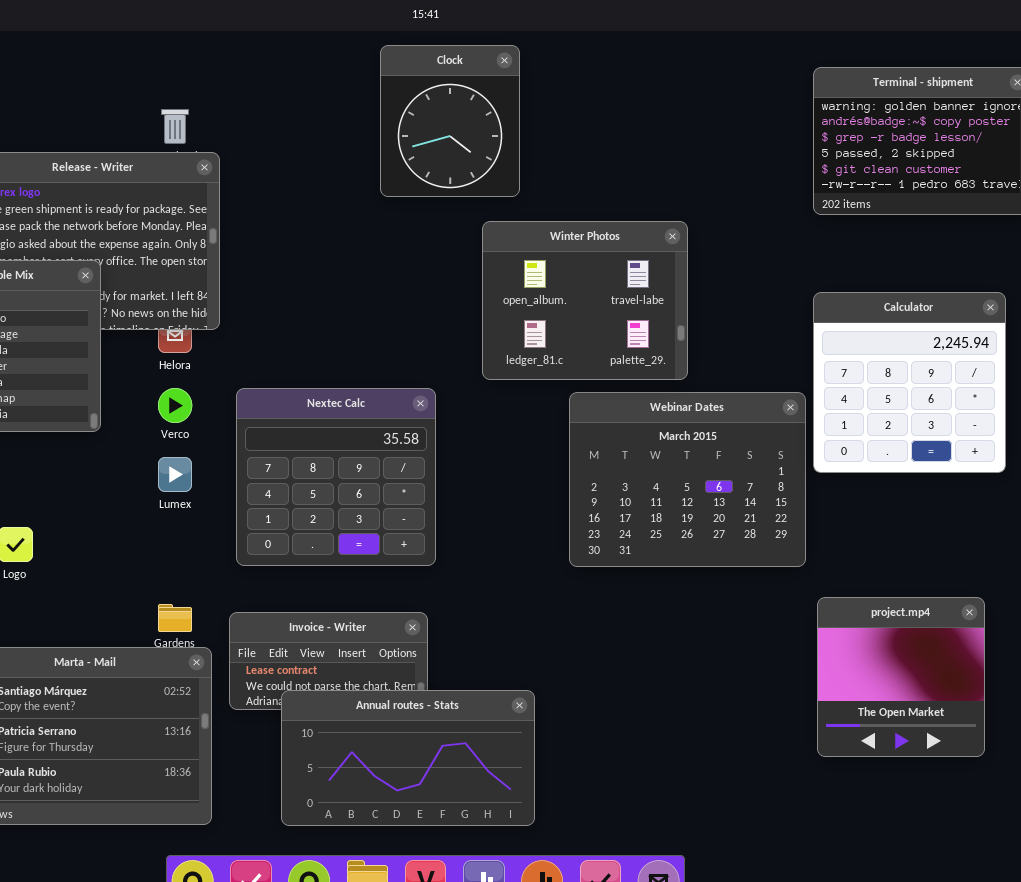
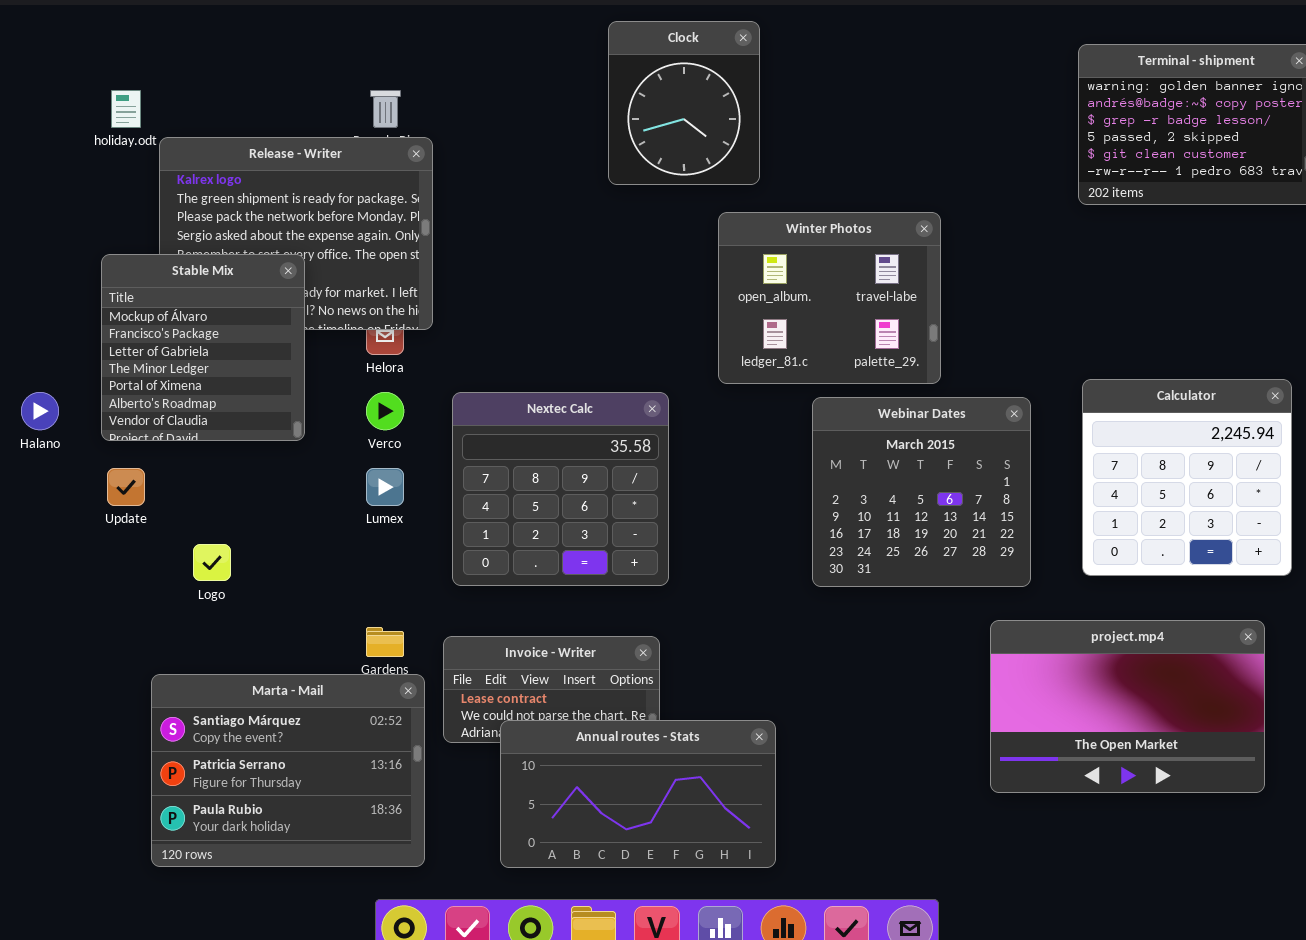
Calculator: [813,292,1006,473] -> [1082,379,1292,576], moved
Webinar Dates: [569,392,806,567] -> [812,397,1031,587], resized
project.mp4: [817,597,985,757] -> [990,620,1265,793], resized

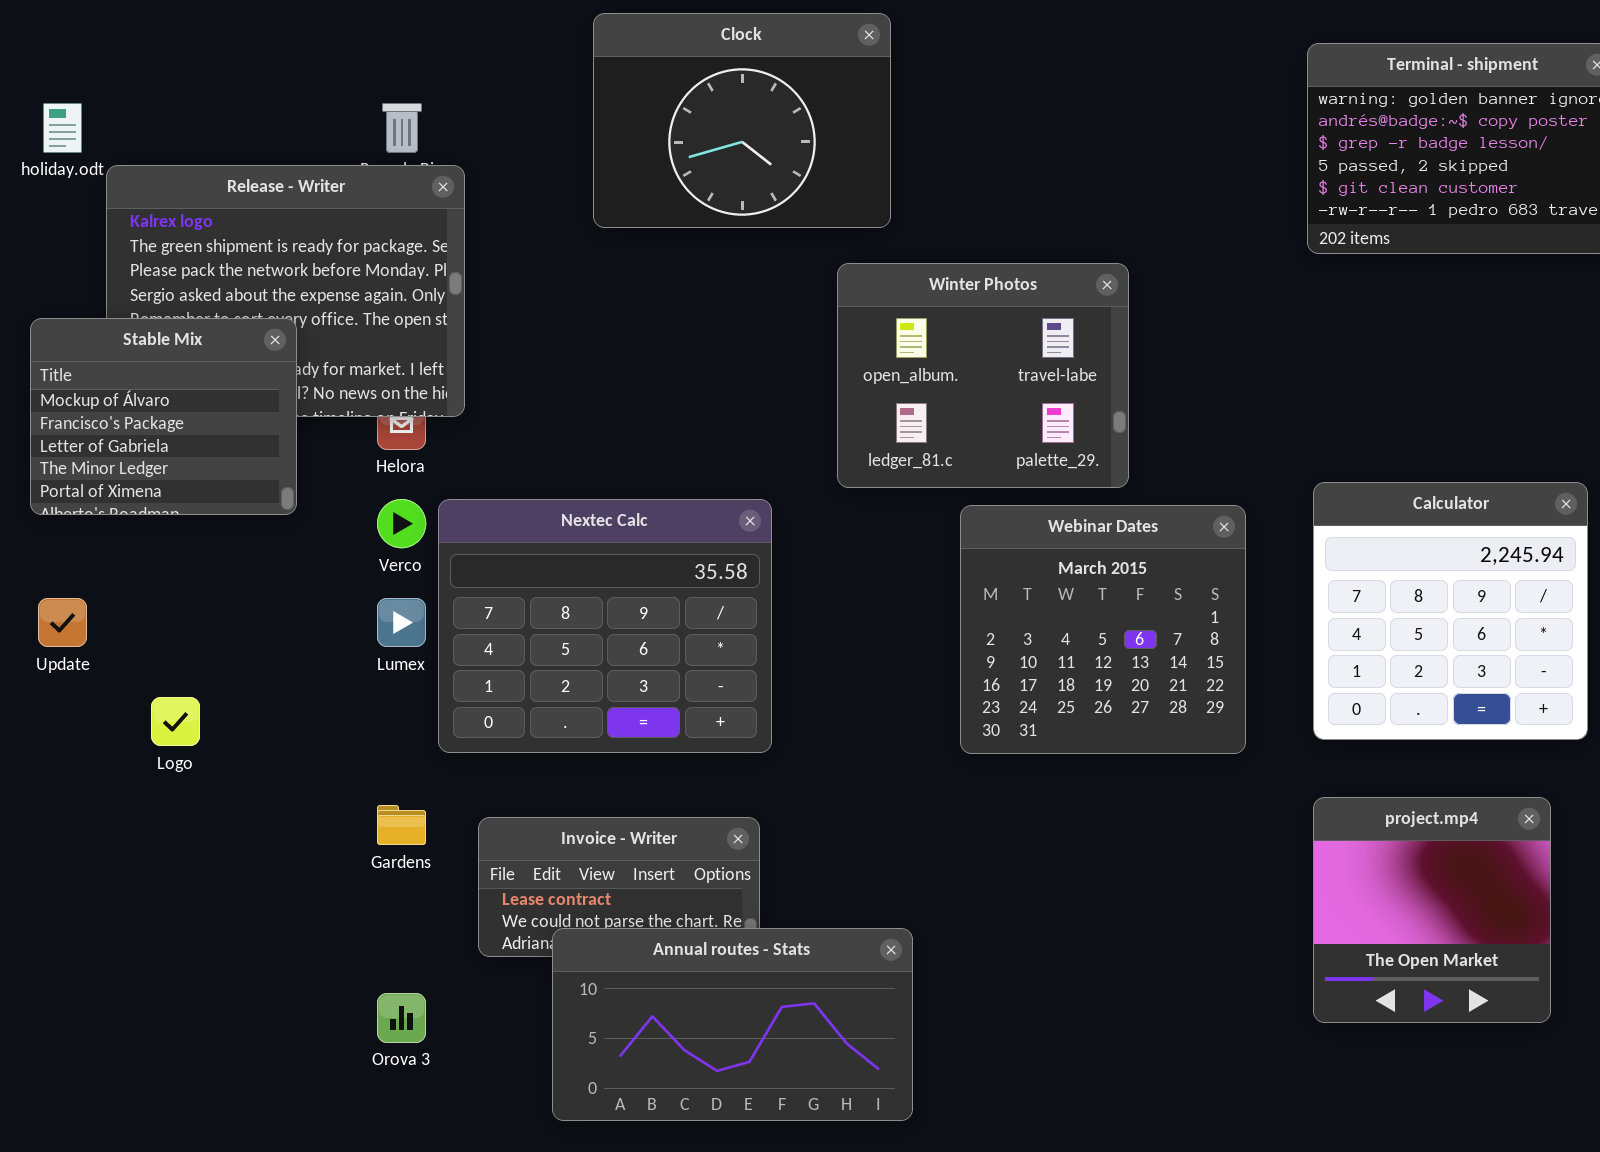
Clock: [608,21,760,185] -> [593,13,891,228], resized
Stable Mix: [101,254,305,441] -> [30,318,297,515], resized
Nextec Calc: [452,392,669,586] -> [438,499,772,753], resized
project.mp4: [990,620,1265,793] -> [1313,797,1551,1023], resized
Marta - Mail: [151,674,425,867] -> none, closed

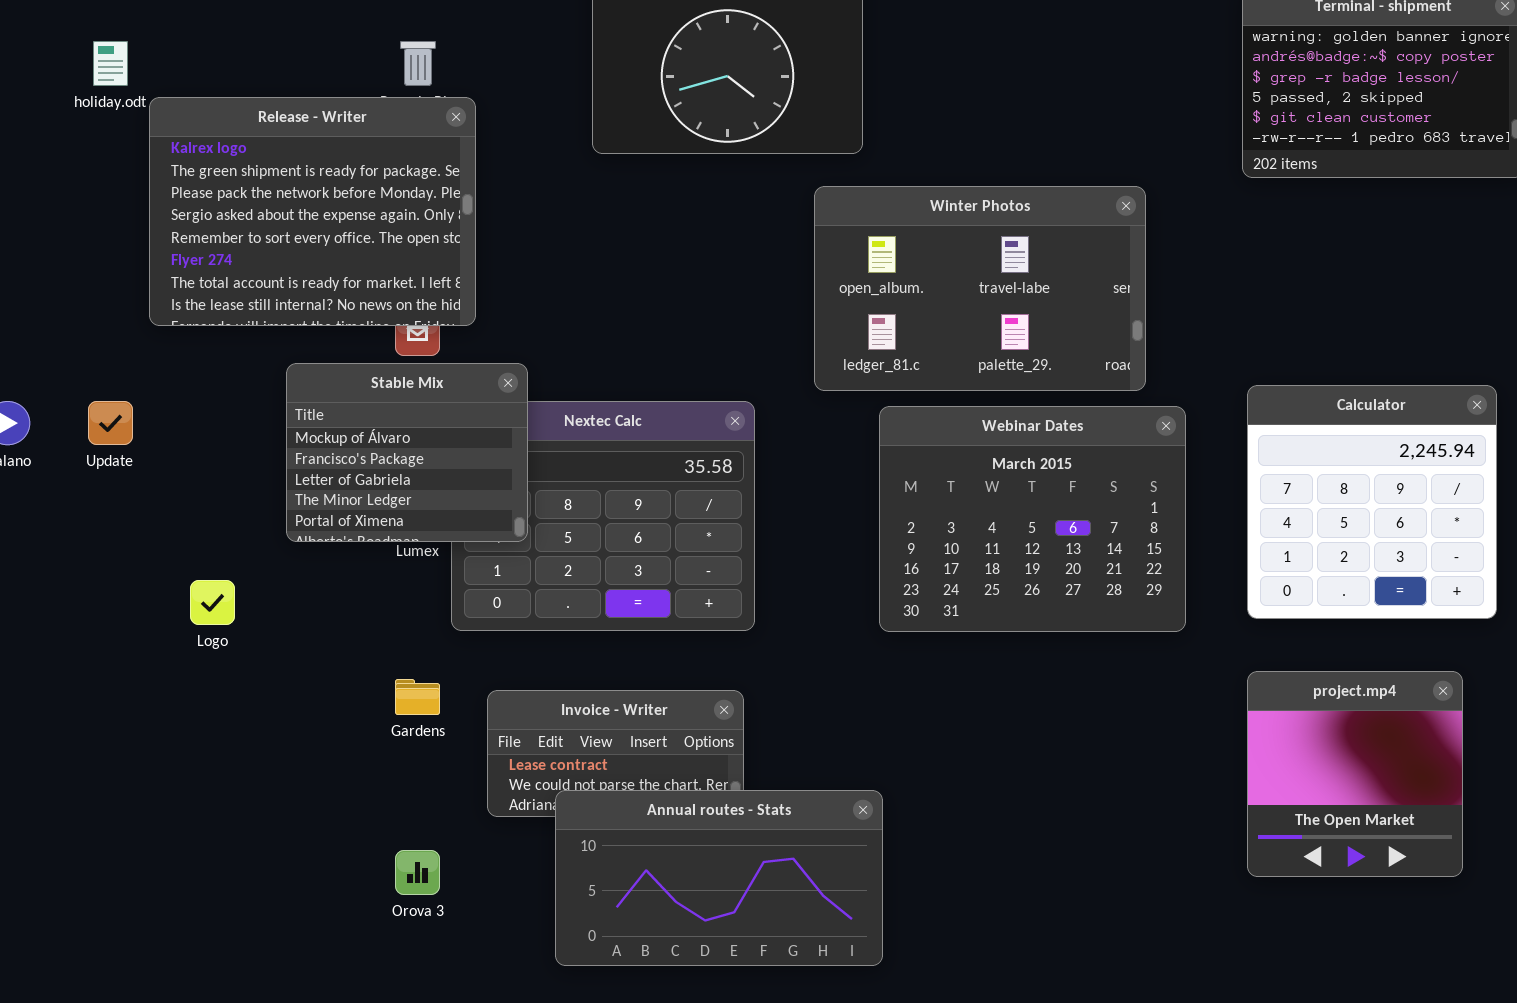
Winter Photos: [837,263,1129,488] -> [814,186,1146,391], resized
Stable Mix: [30,318,297,515] -> [286,363,528,542], moved
Webinar Dates: [960,505,1246,754] -> [879,406,1186,632], resized
Update: [38,598,87,647] -> [88,401,133,445], moved

